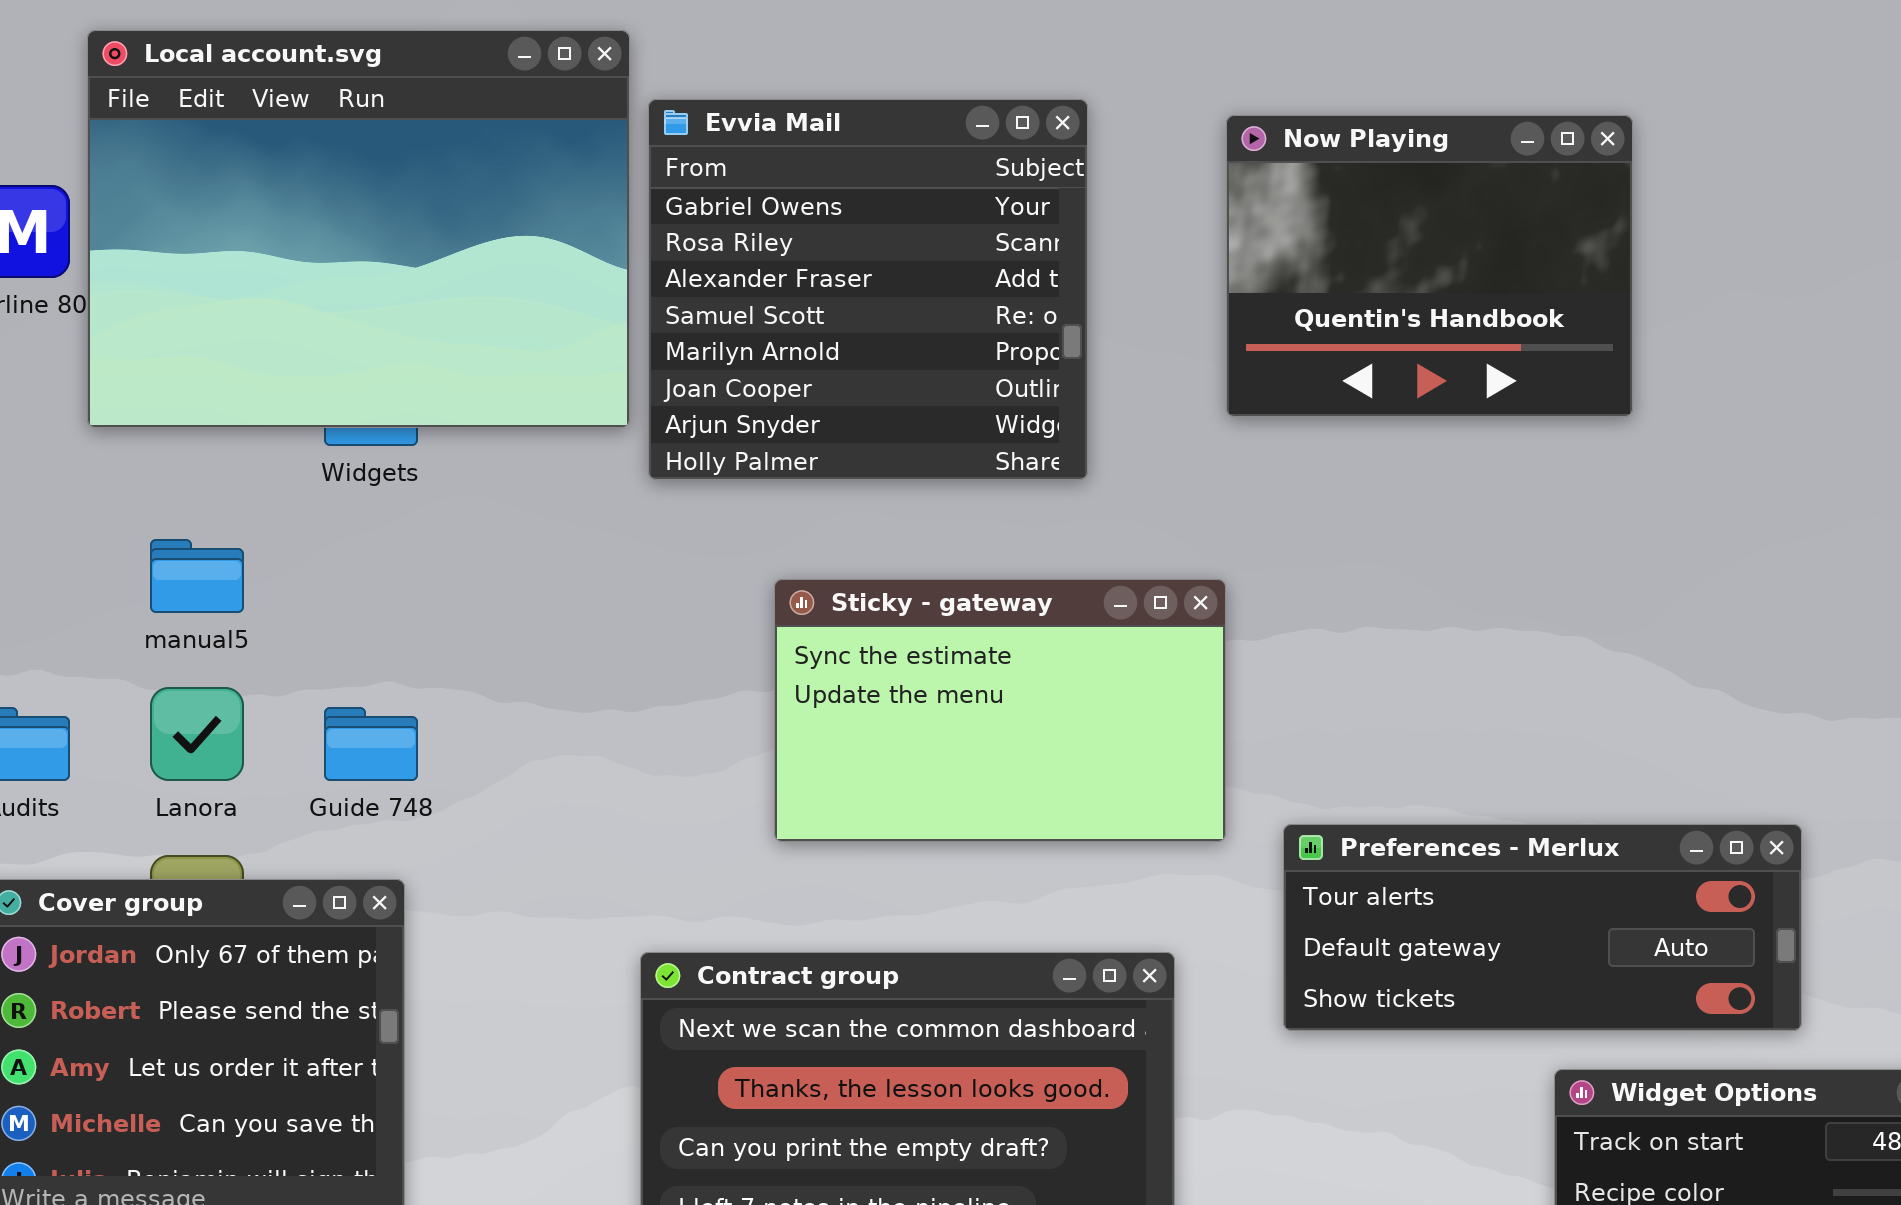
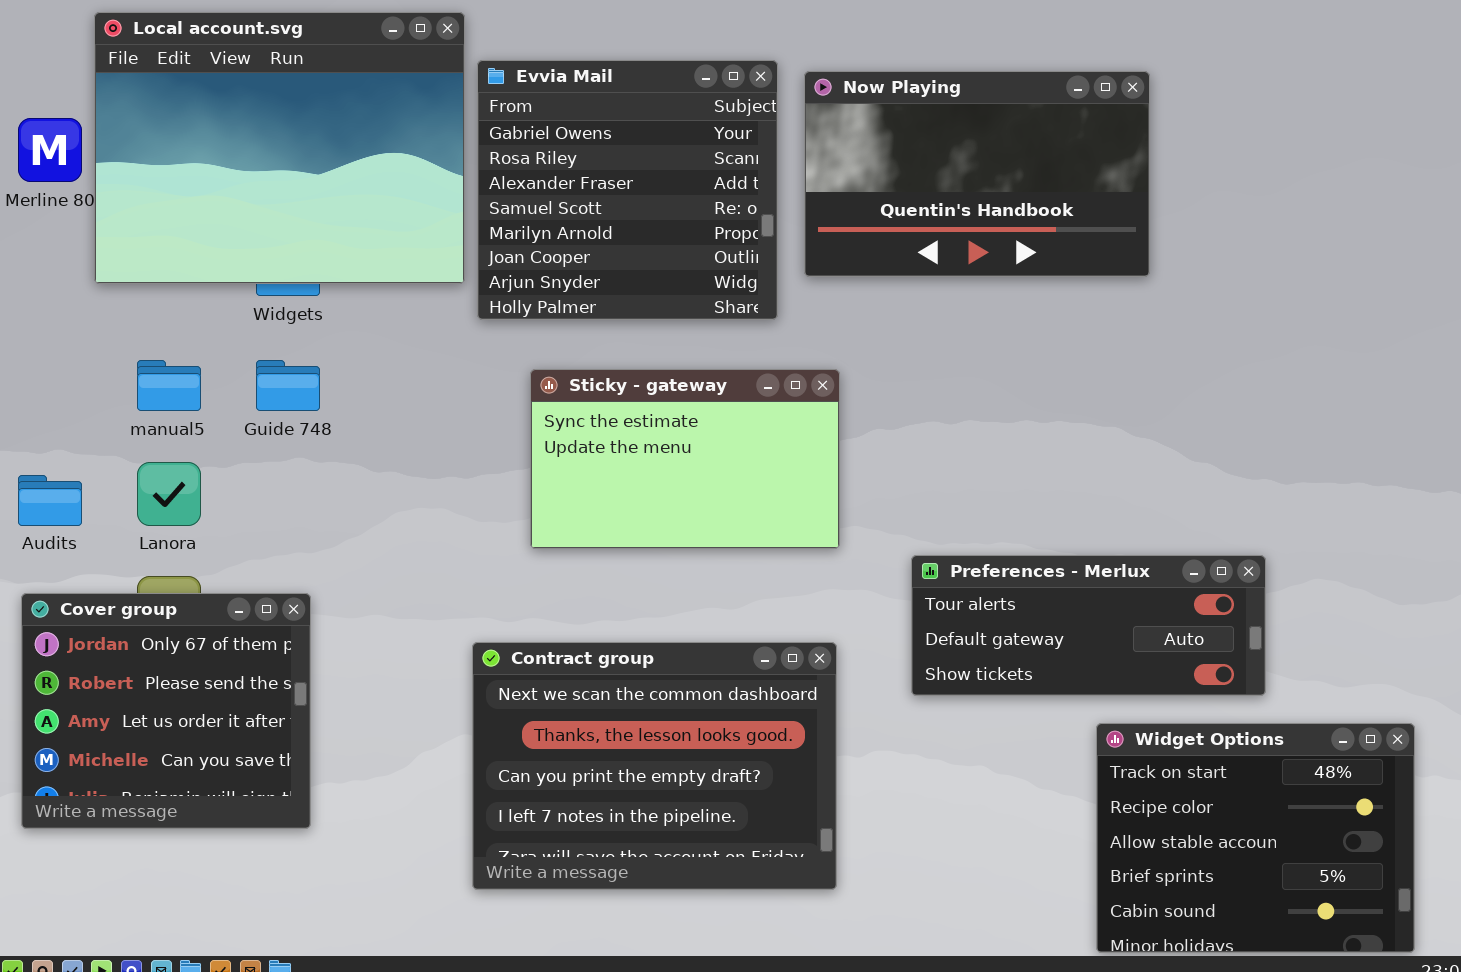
Now Playing: [1226,115,1633,417] -> [804,71,1150,277], resized
Sticky - gateway: [774,579,1226,842] -> [530,369,840,549], moved
Guide 748: [324,707,418,781] -> [256,360,320,411], moved

